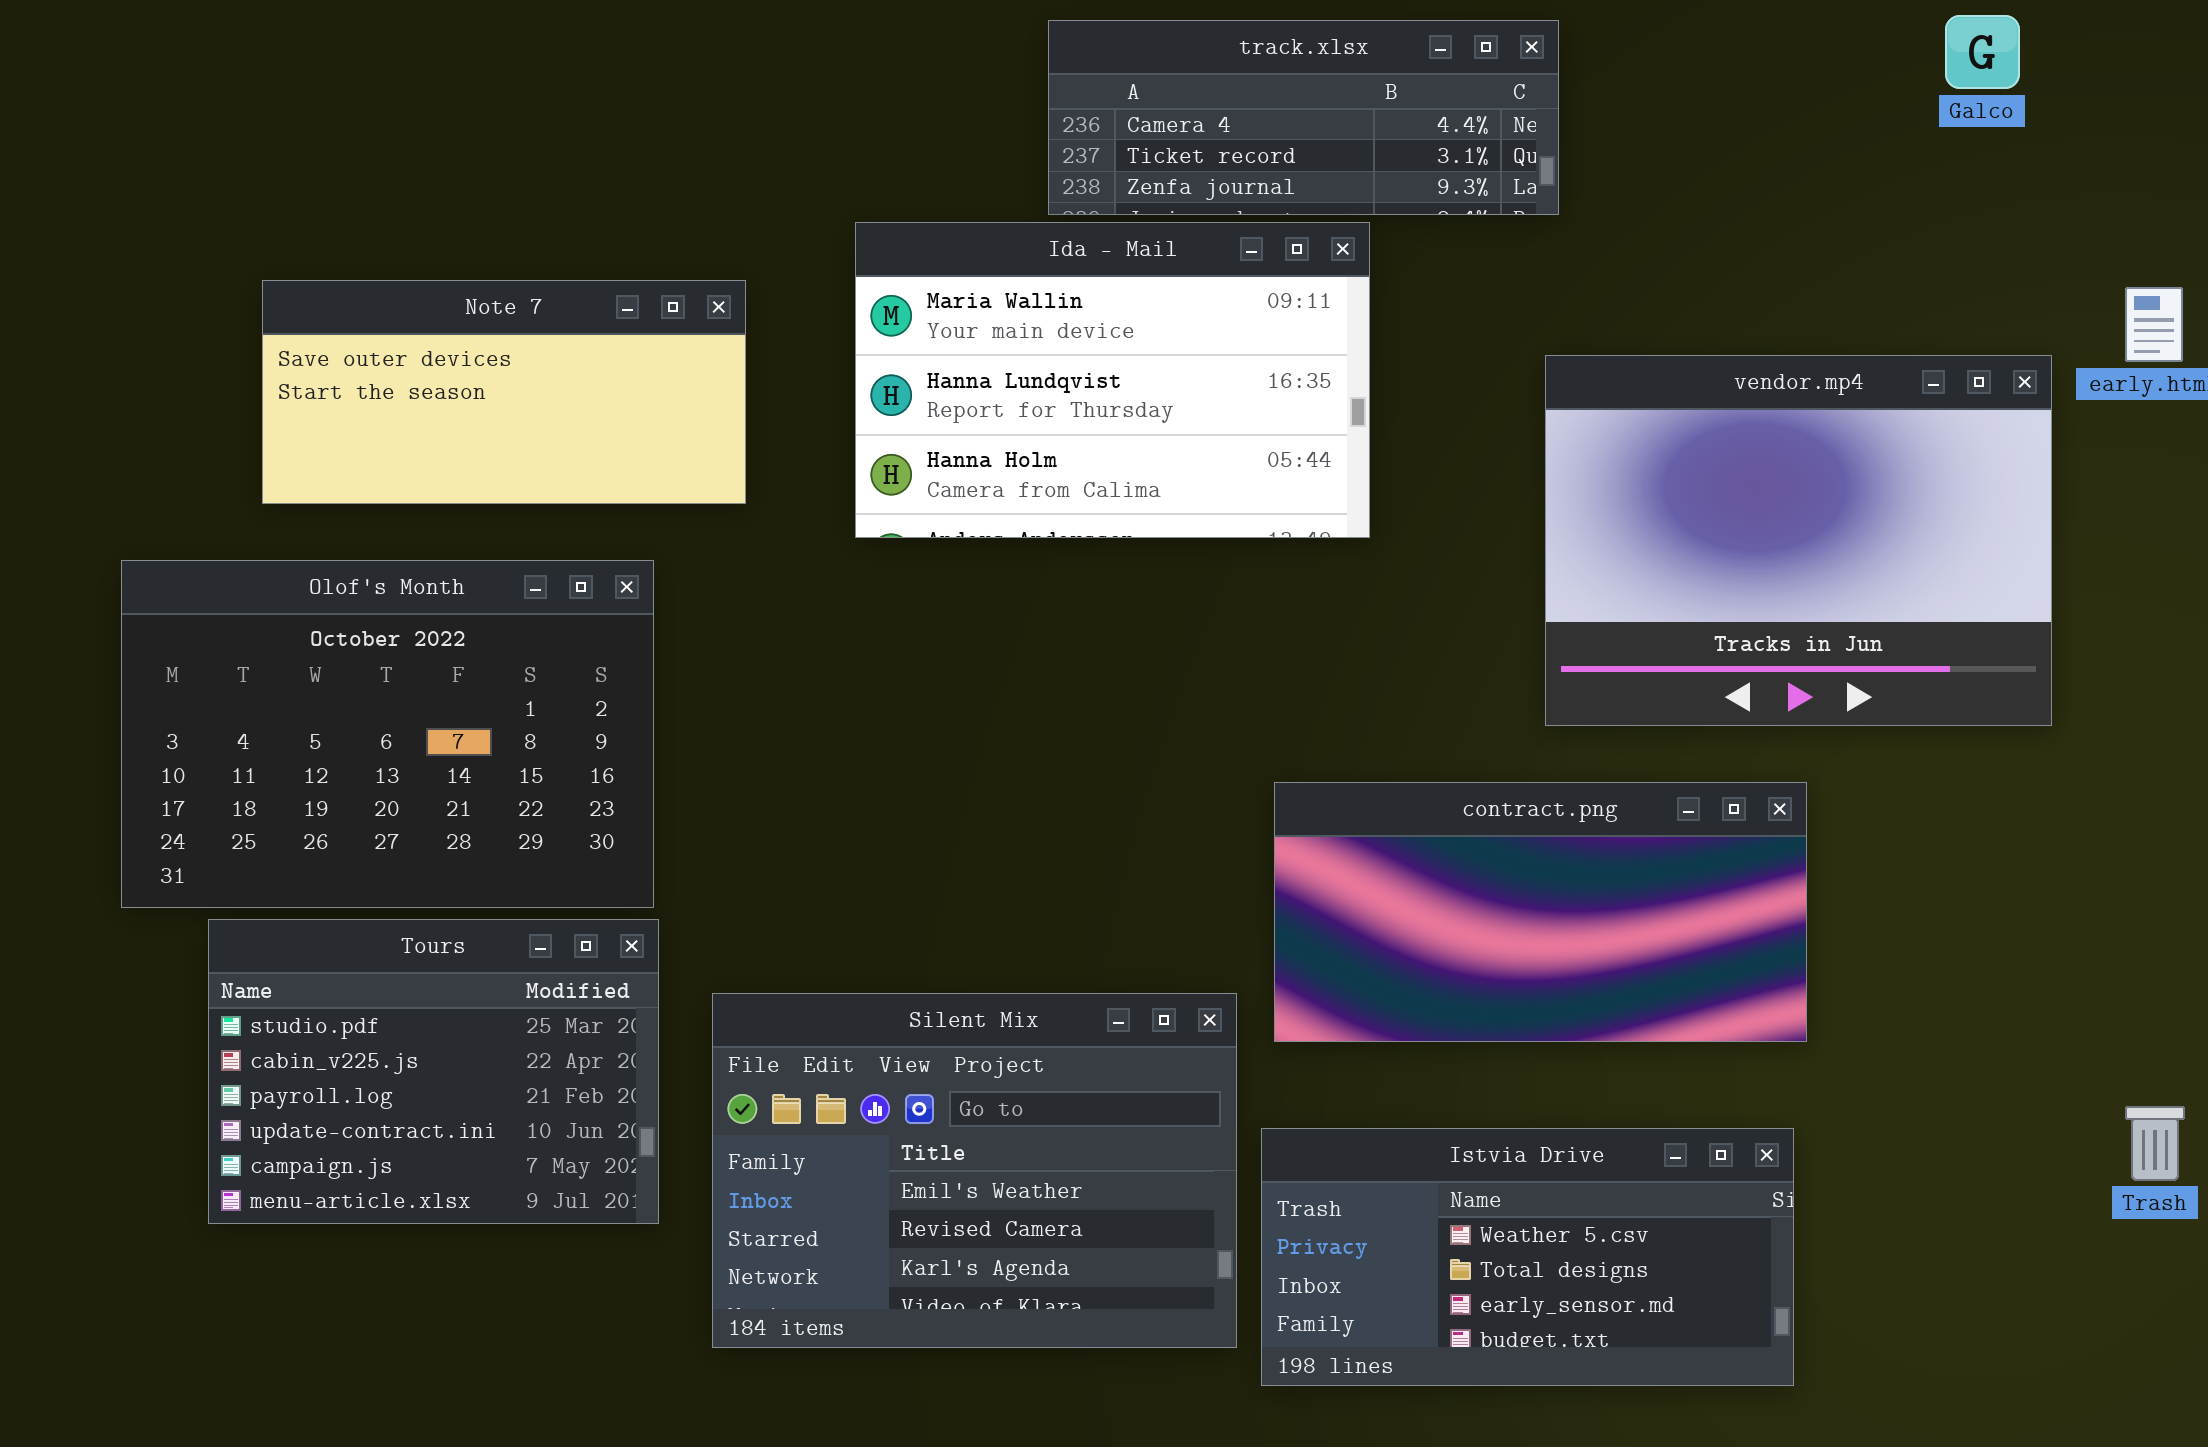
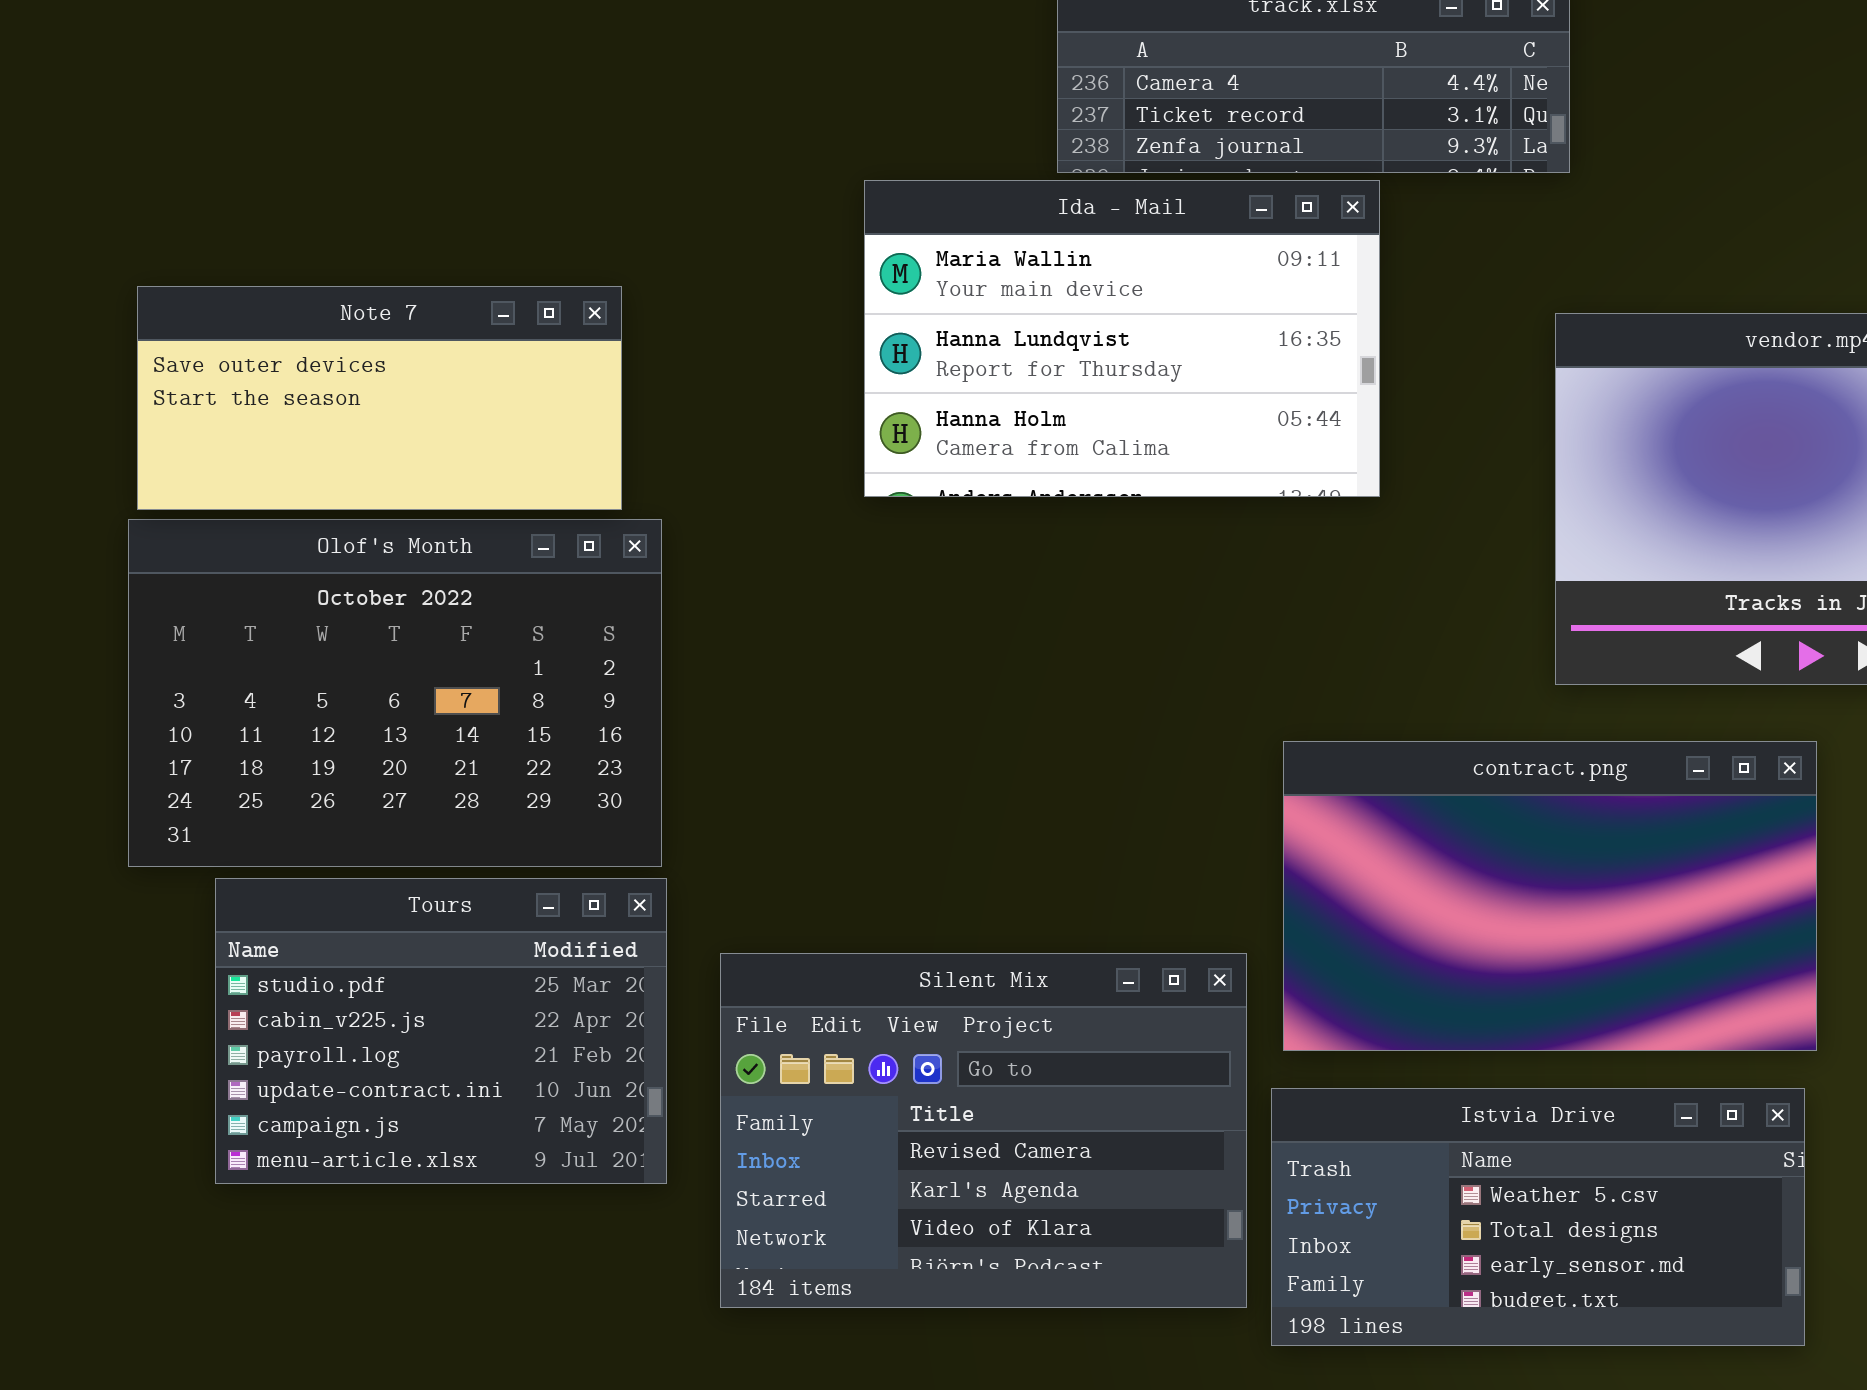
Note 7: [262,280,746,504] -> [137,286,622,510], moved
contract.png: [1274,782,1807,1042] -> [1283,741,1817,1051], resized
Silent Mix: [712,993,1237,1348] -> [720,953,1247,1308], scrolled down 1 row

